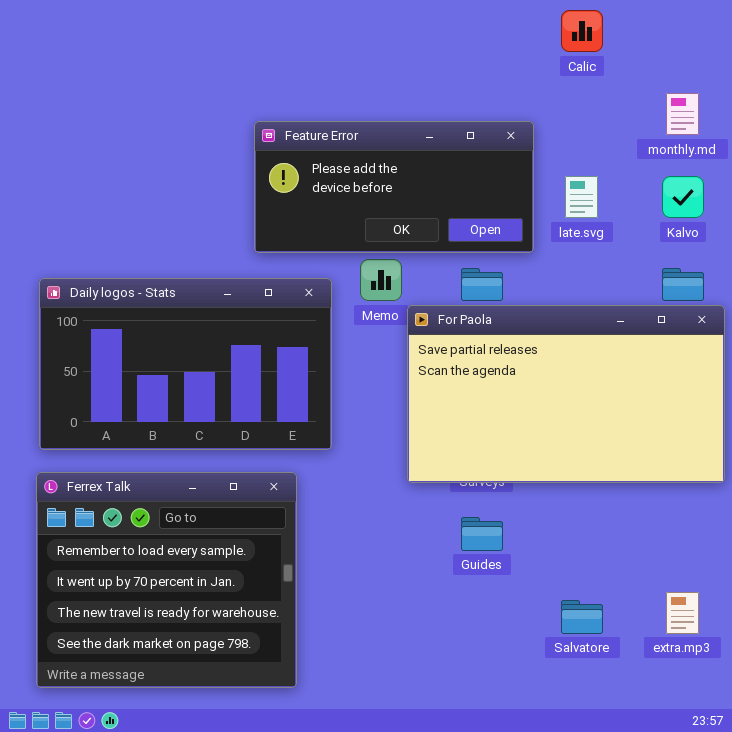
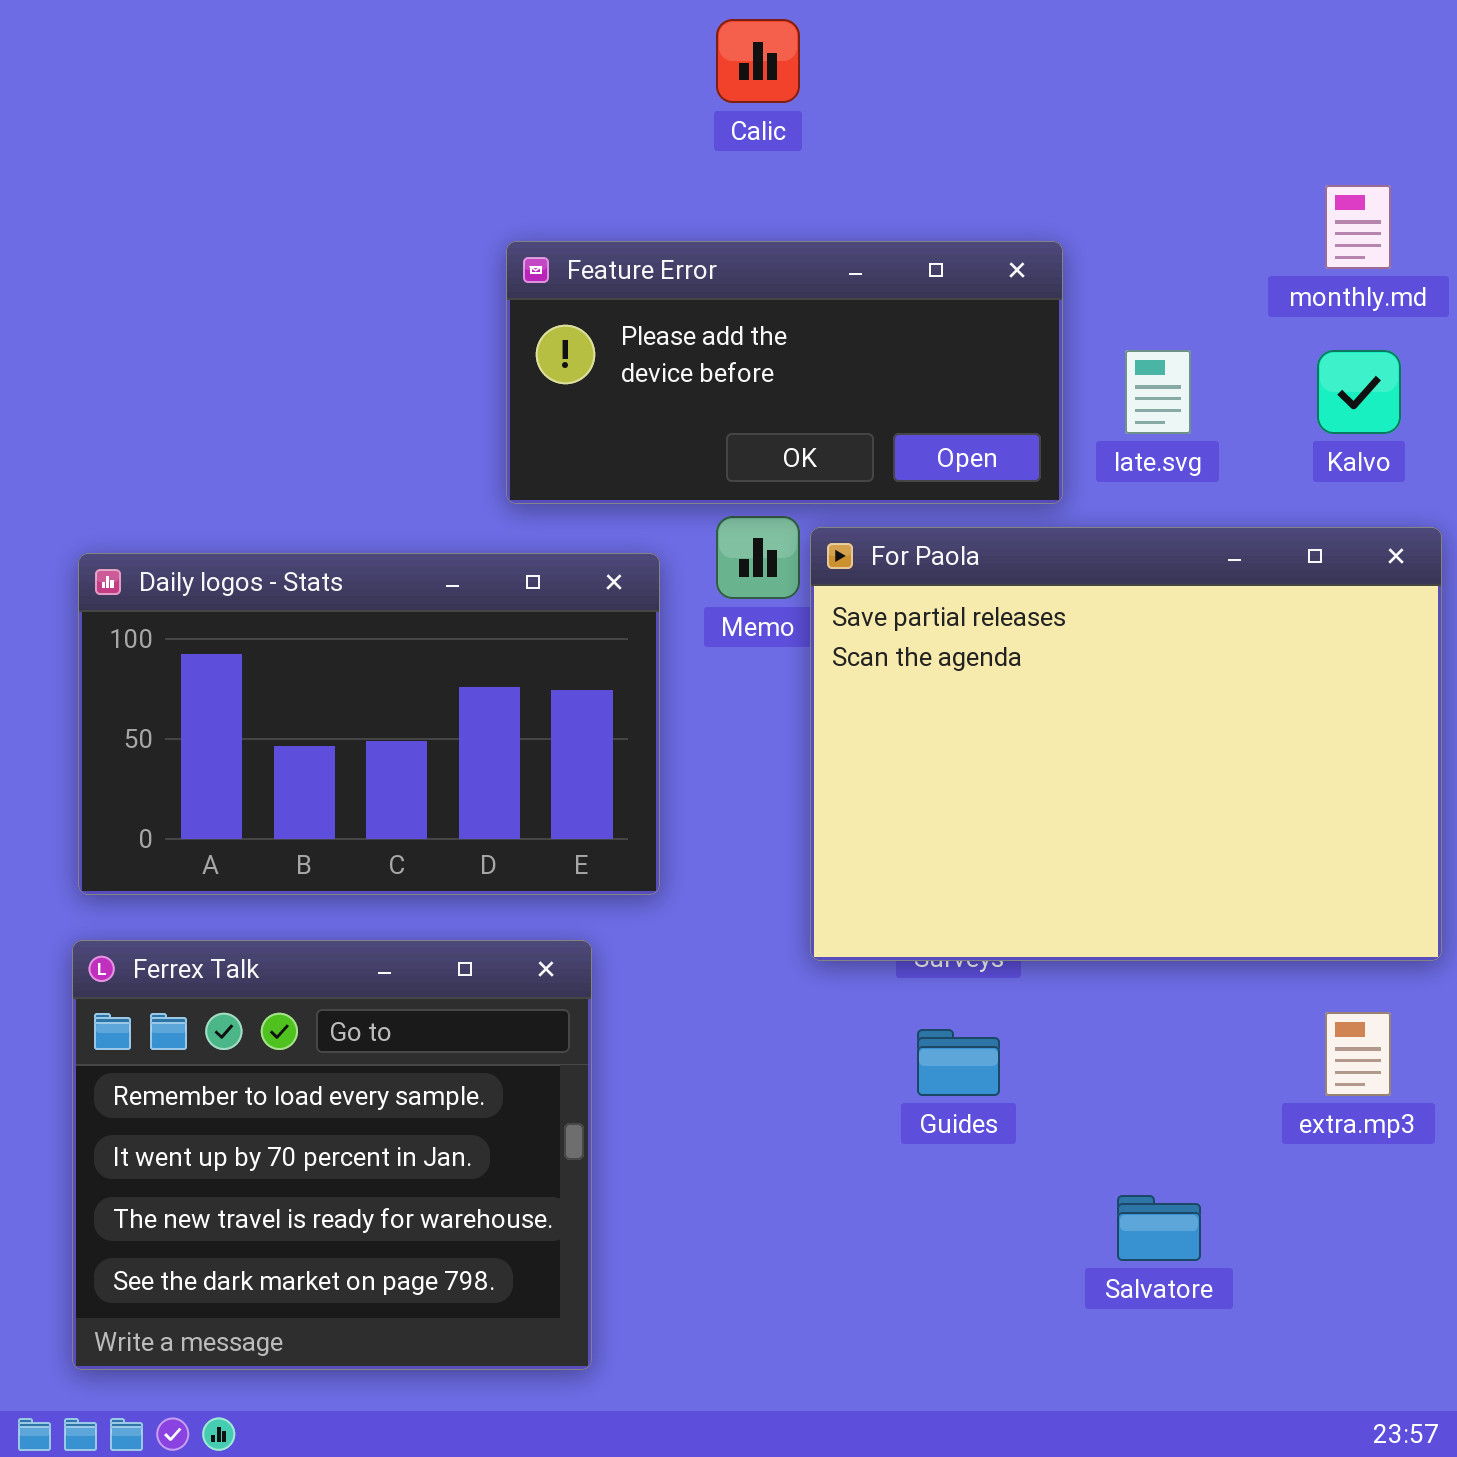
Calic: [561,10,603,52] -> [716,19,800,103], moved
For Paola: [407,305,725,483] -> [810,527,1442,961], resized
extra.mp3: [666,592,699,634] -> [1325,1012,1391,1096], moved

